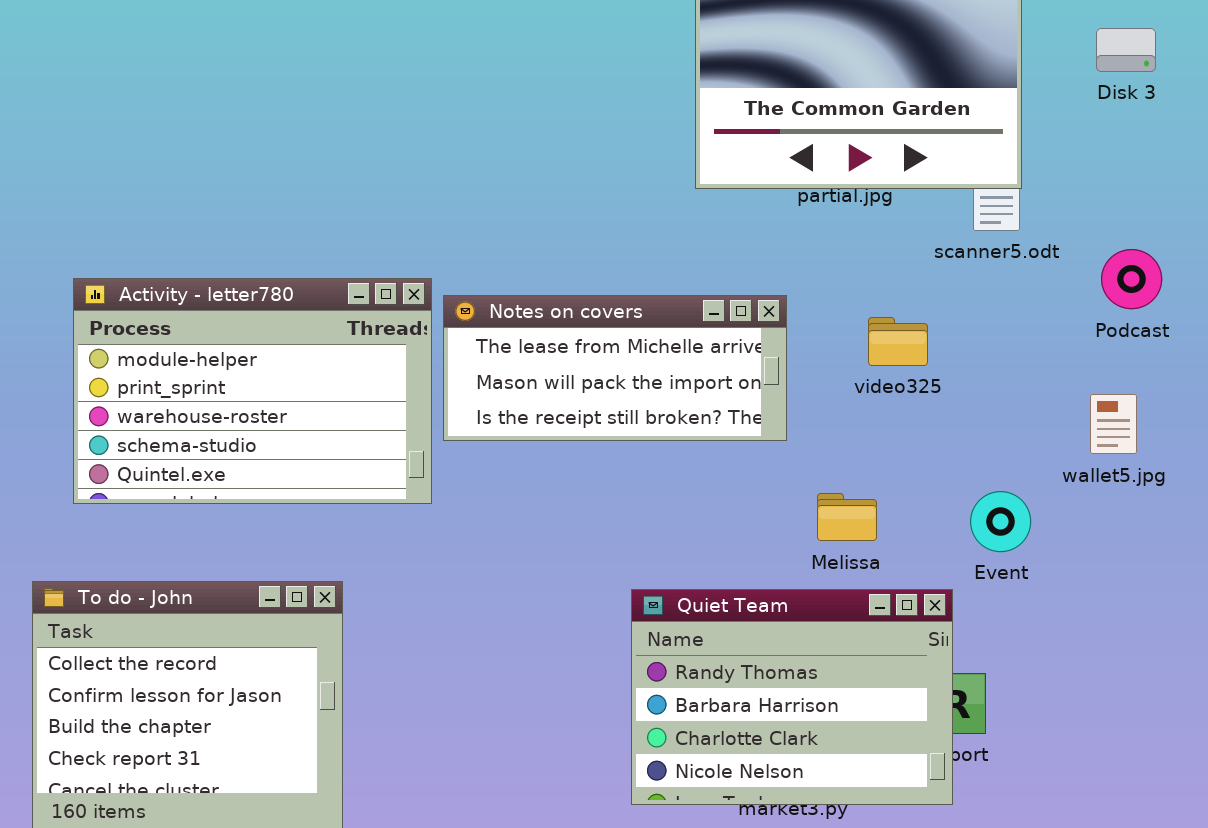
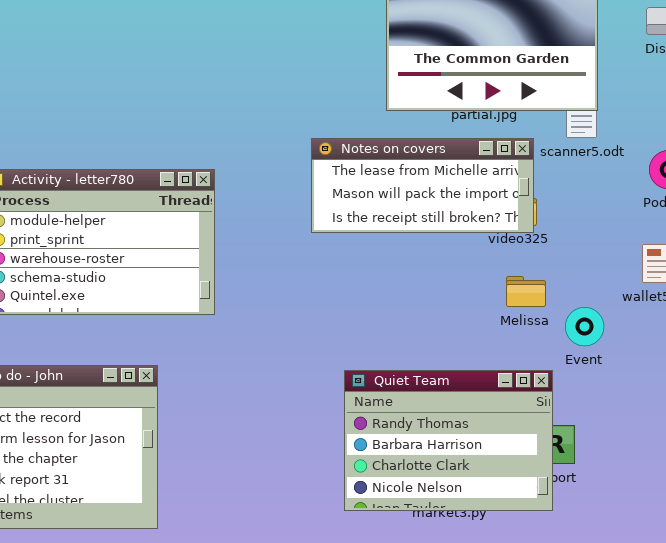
Notes on covers: [443,295,787,441] -> [311,138,534,233], moved
Melissa: [817,493,877,541] -> [506,276,546,307], moved

